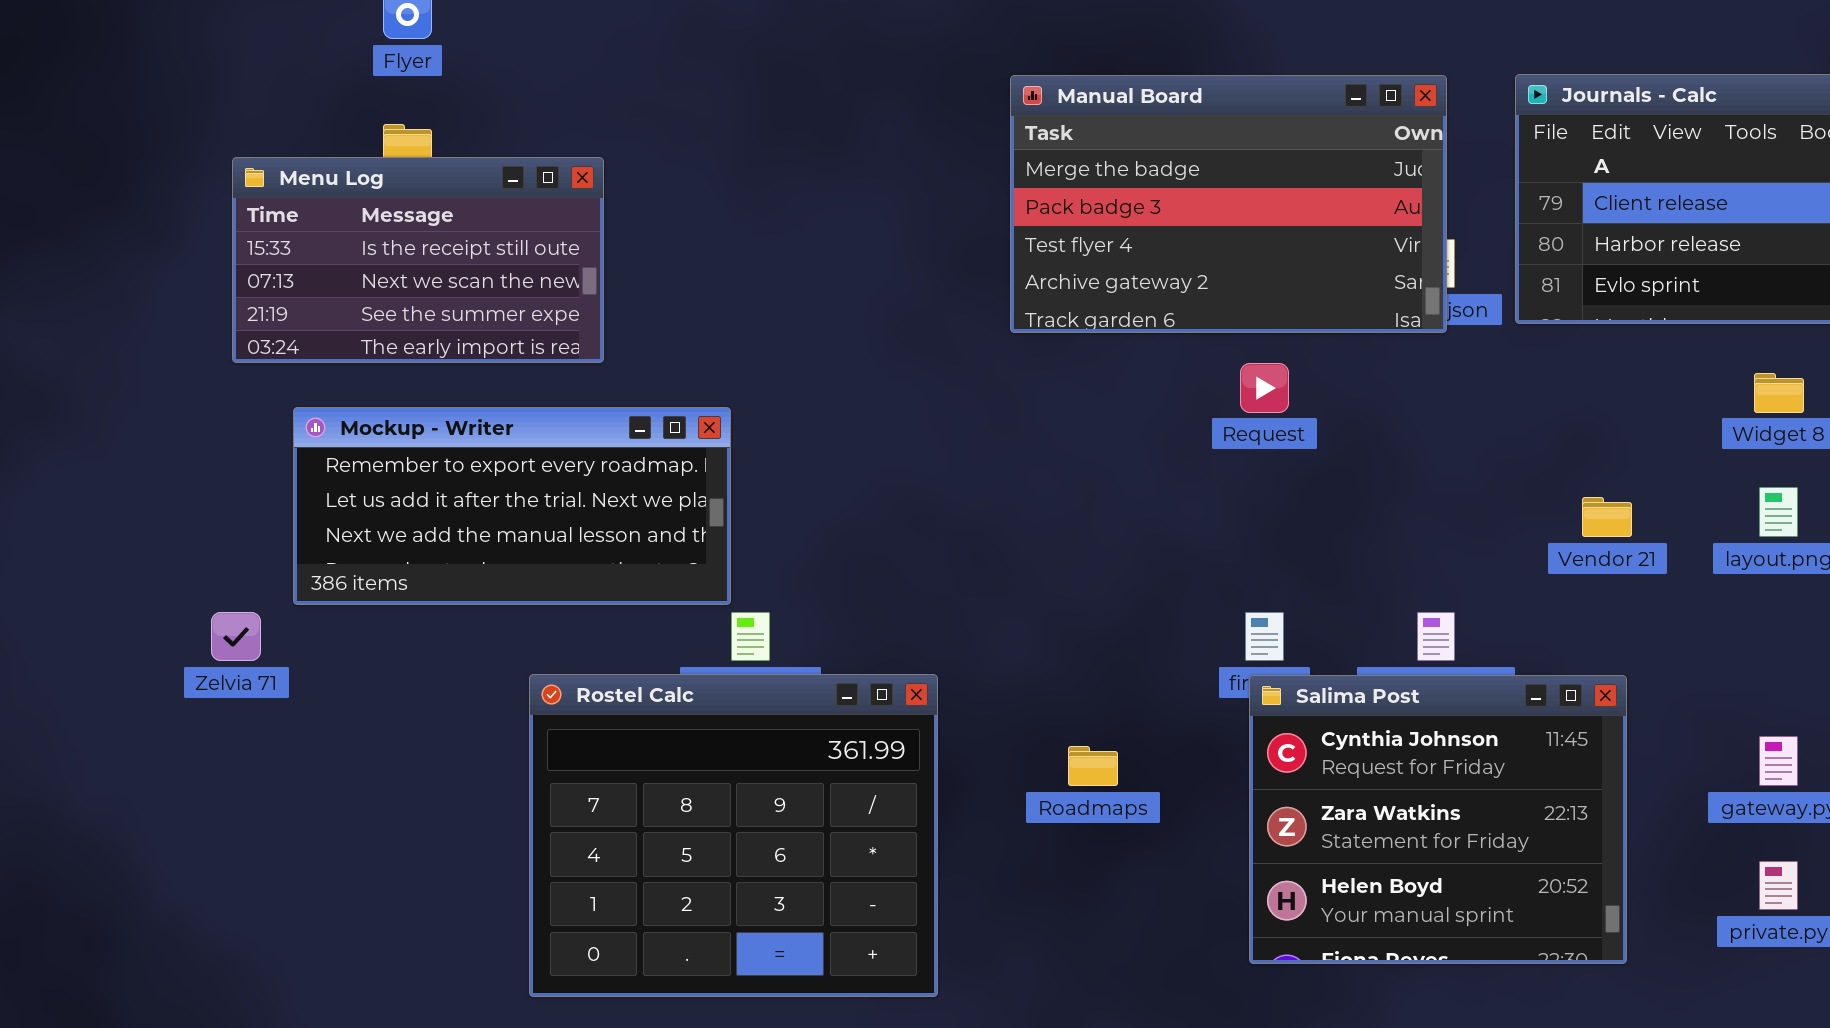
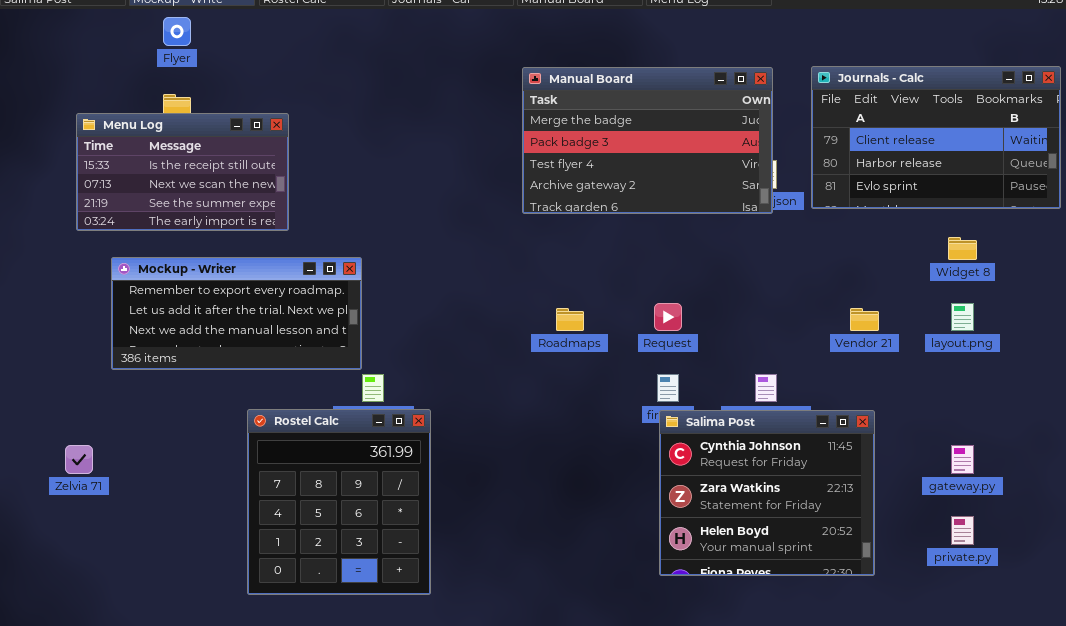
Request: [1240,363,1289,413] -> [654,303,682,331], moved
Zelvia 71: [211,612,261,661] -> [65,445,93,474], moved
Rostel Calc: [529,674,938,997] -> [247,409,431,595], resized
Roadmaps: [1068,746,1118,786] -> [556,308,584,331], moved

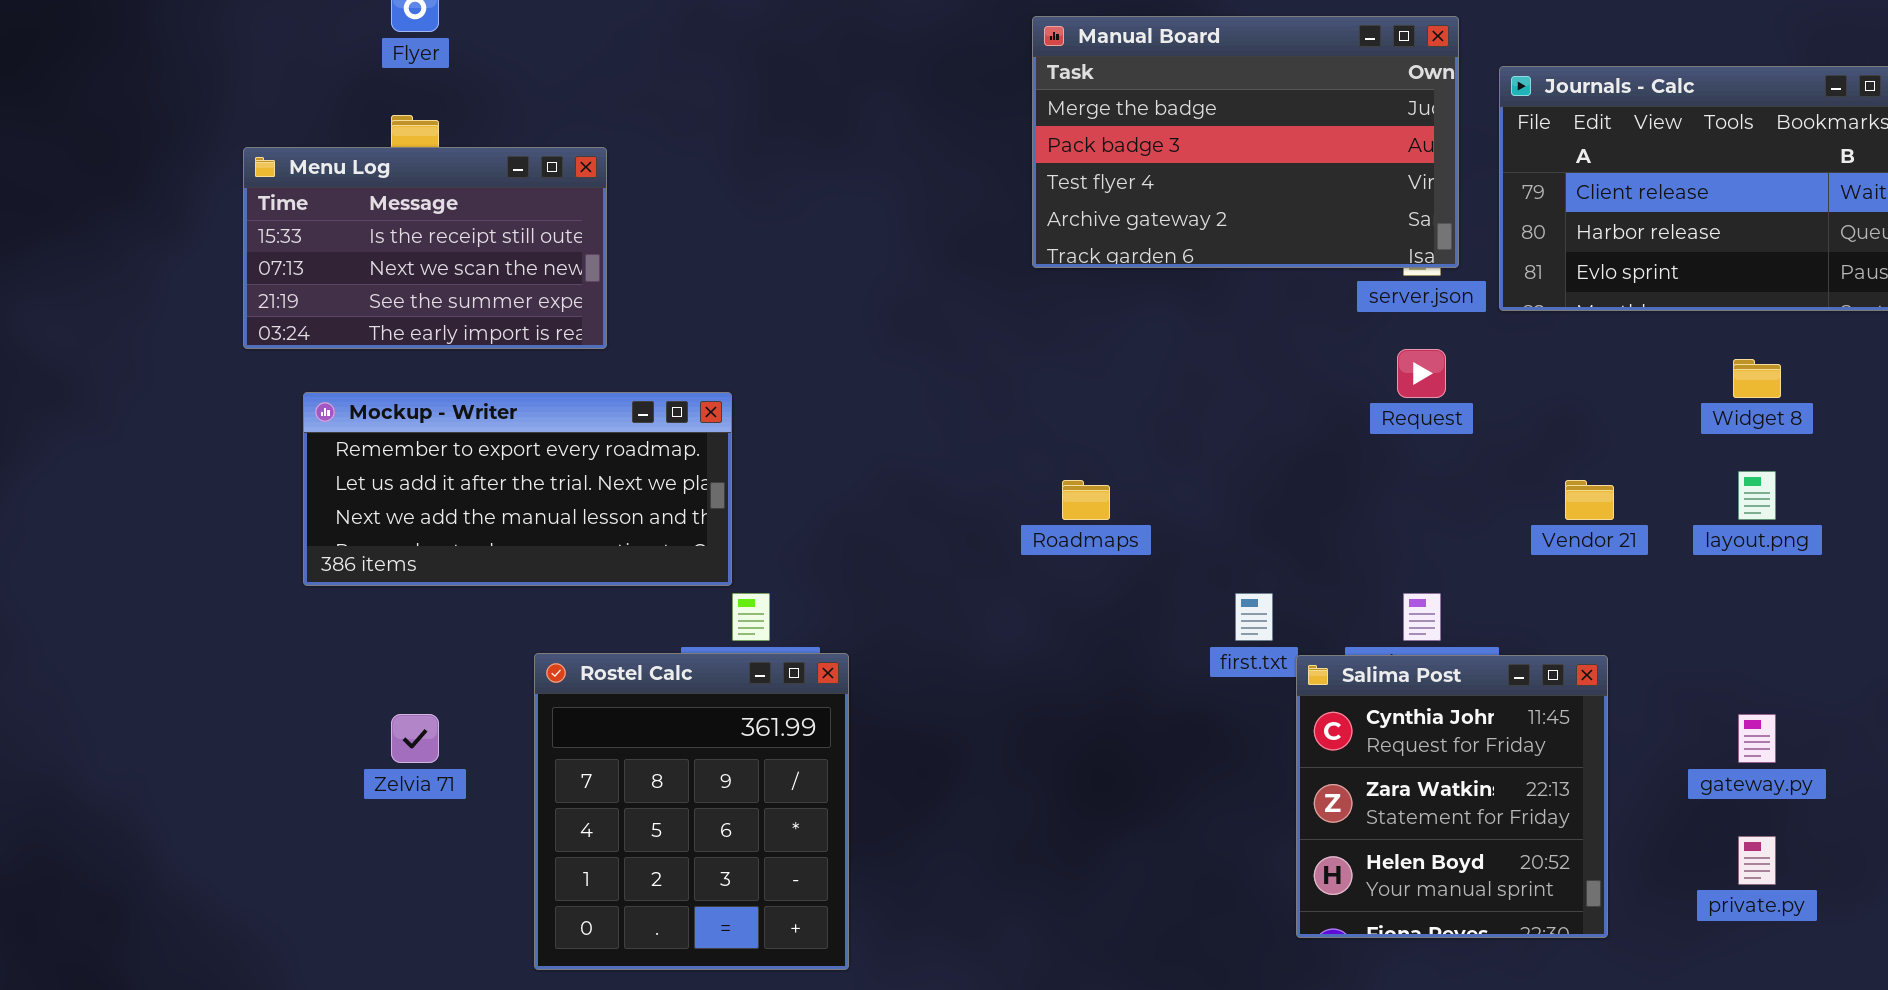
Manual Board: [522,67,773,214] -> [1032,16,1459,268], moved
Request: [654,303,682,331] -> [1397,349,1446,398], moved
Salima Post: [659,410,875,576] -> [1296,655,1608,938], resized
Zelvia 71: [65,445,93,474] -> [391,714,439,763], moved

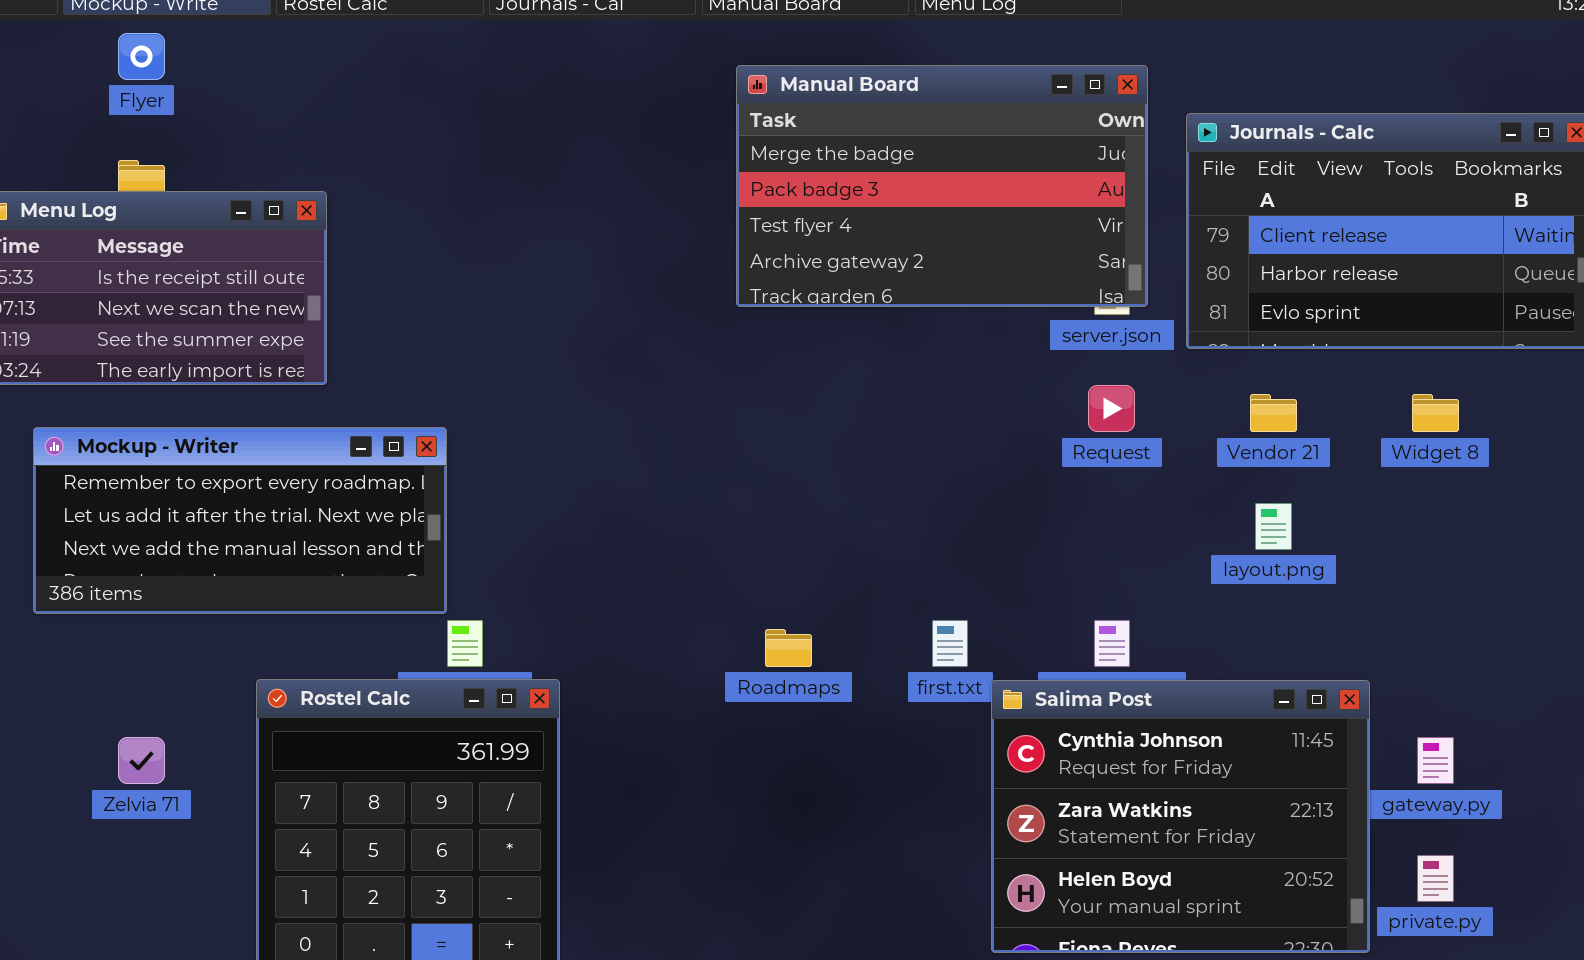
layout.png: [1738,471,1776,520] -> [1255,503,1292,550], moved
Roadmaps: [1062,480,1110,520] -> [765,629,812,667], moved
Vendor 21: [1565,480,1614,520] -> [1250,394,1297,432], moved
Salima Post: [1296,655,1608,938] -> [991,680,1370,953], resized

